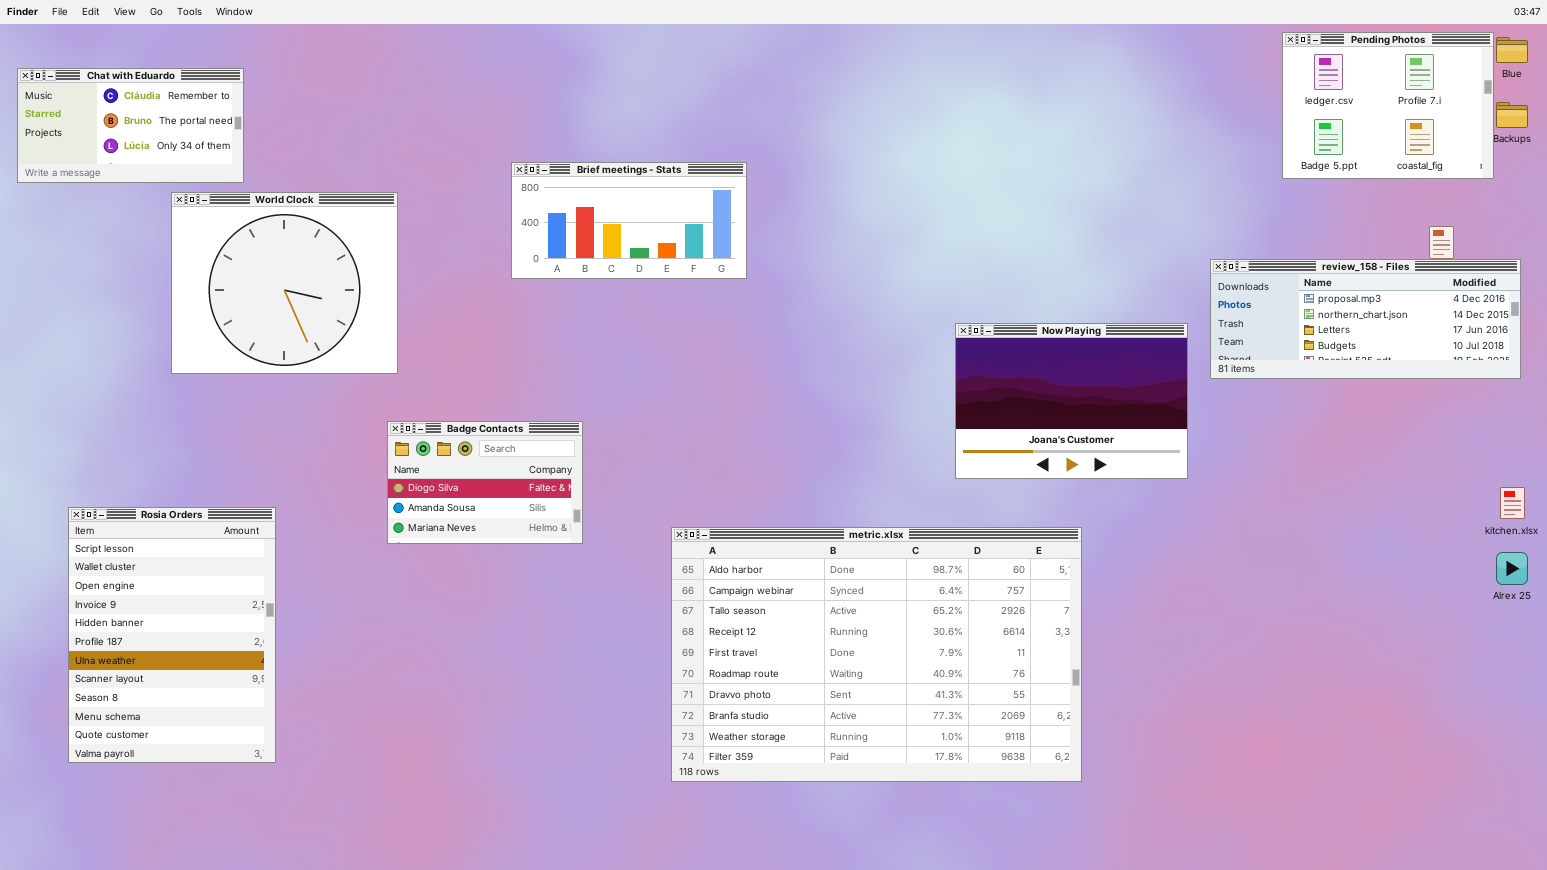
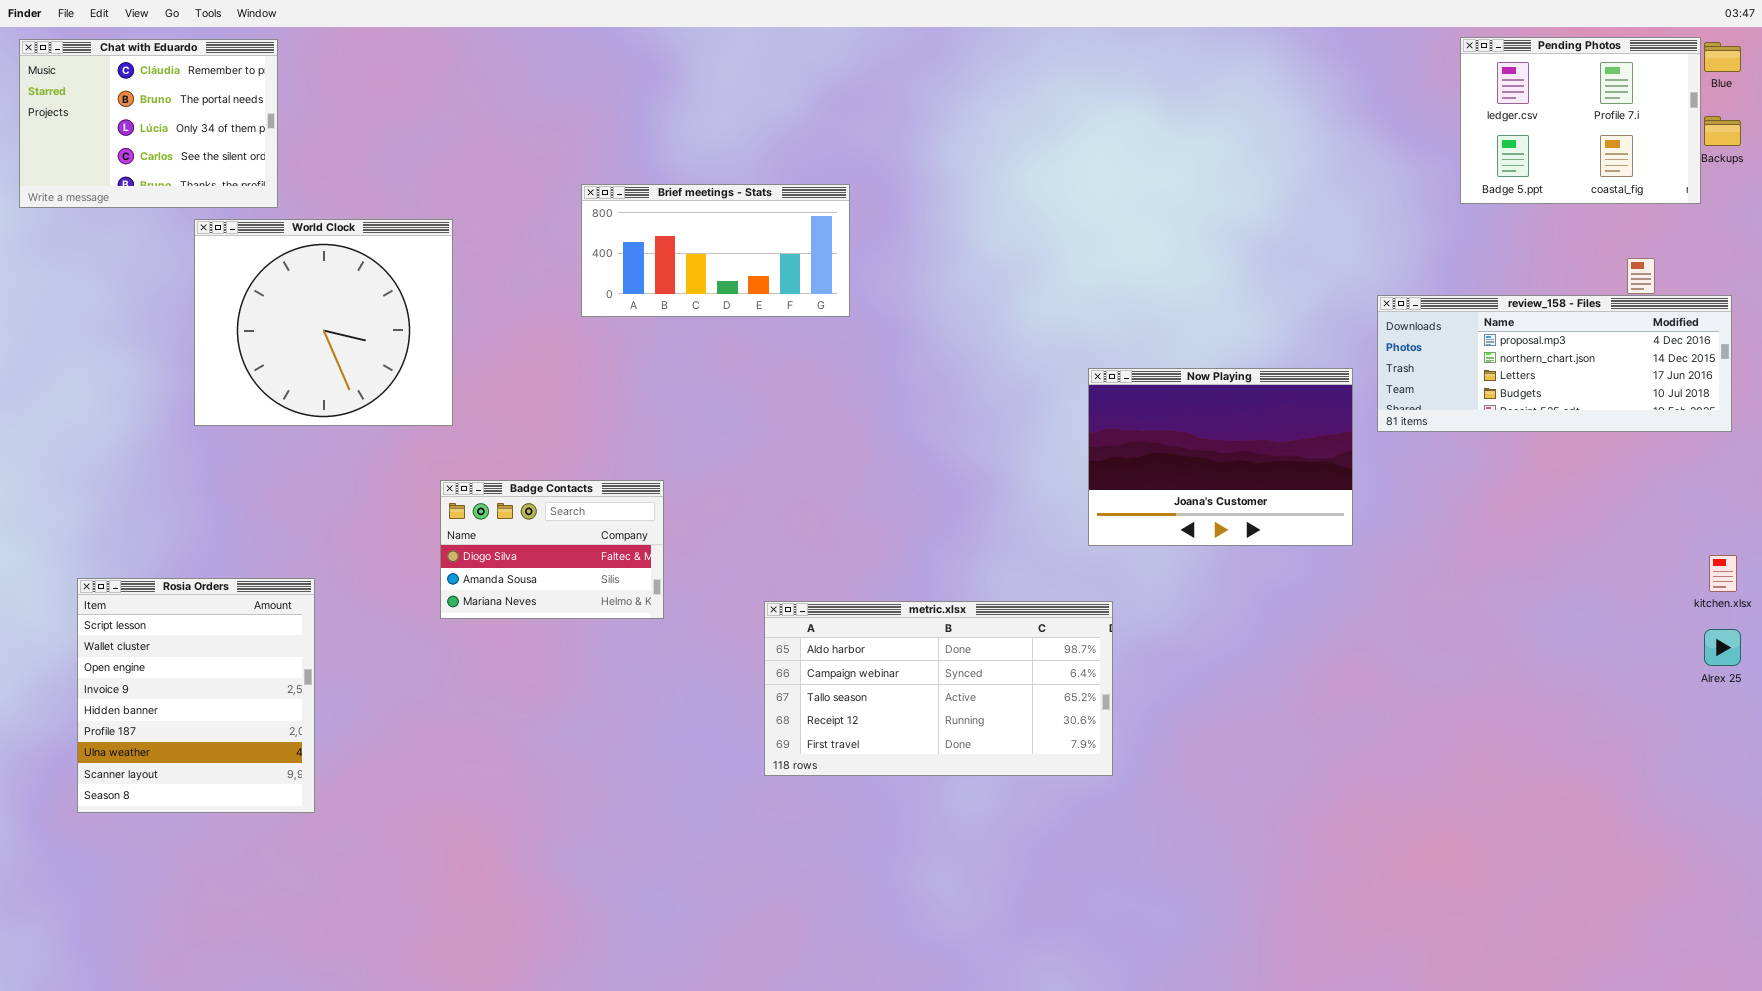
Chat with Eduardo: [17,68,244,183] -> [19,39,278,208], resized
Rosia Orders: [68,507,276,763] -> [77,578,315,813], resized
metric.xlsx: [671,527,1082,782] -> [764,601,1113,776], resized

